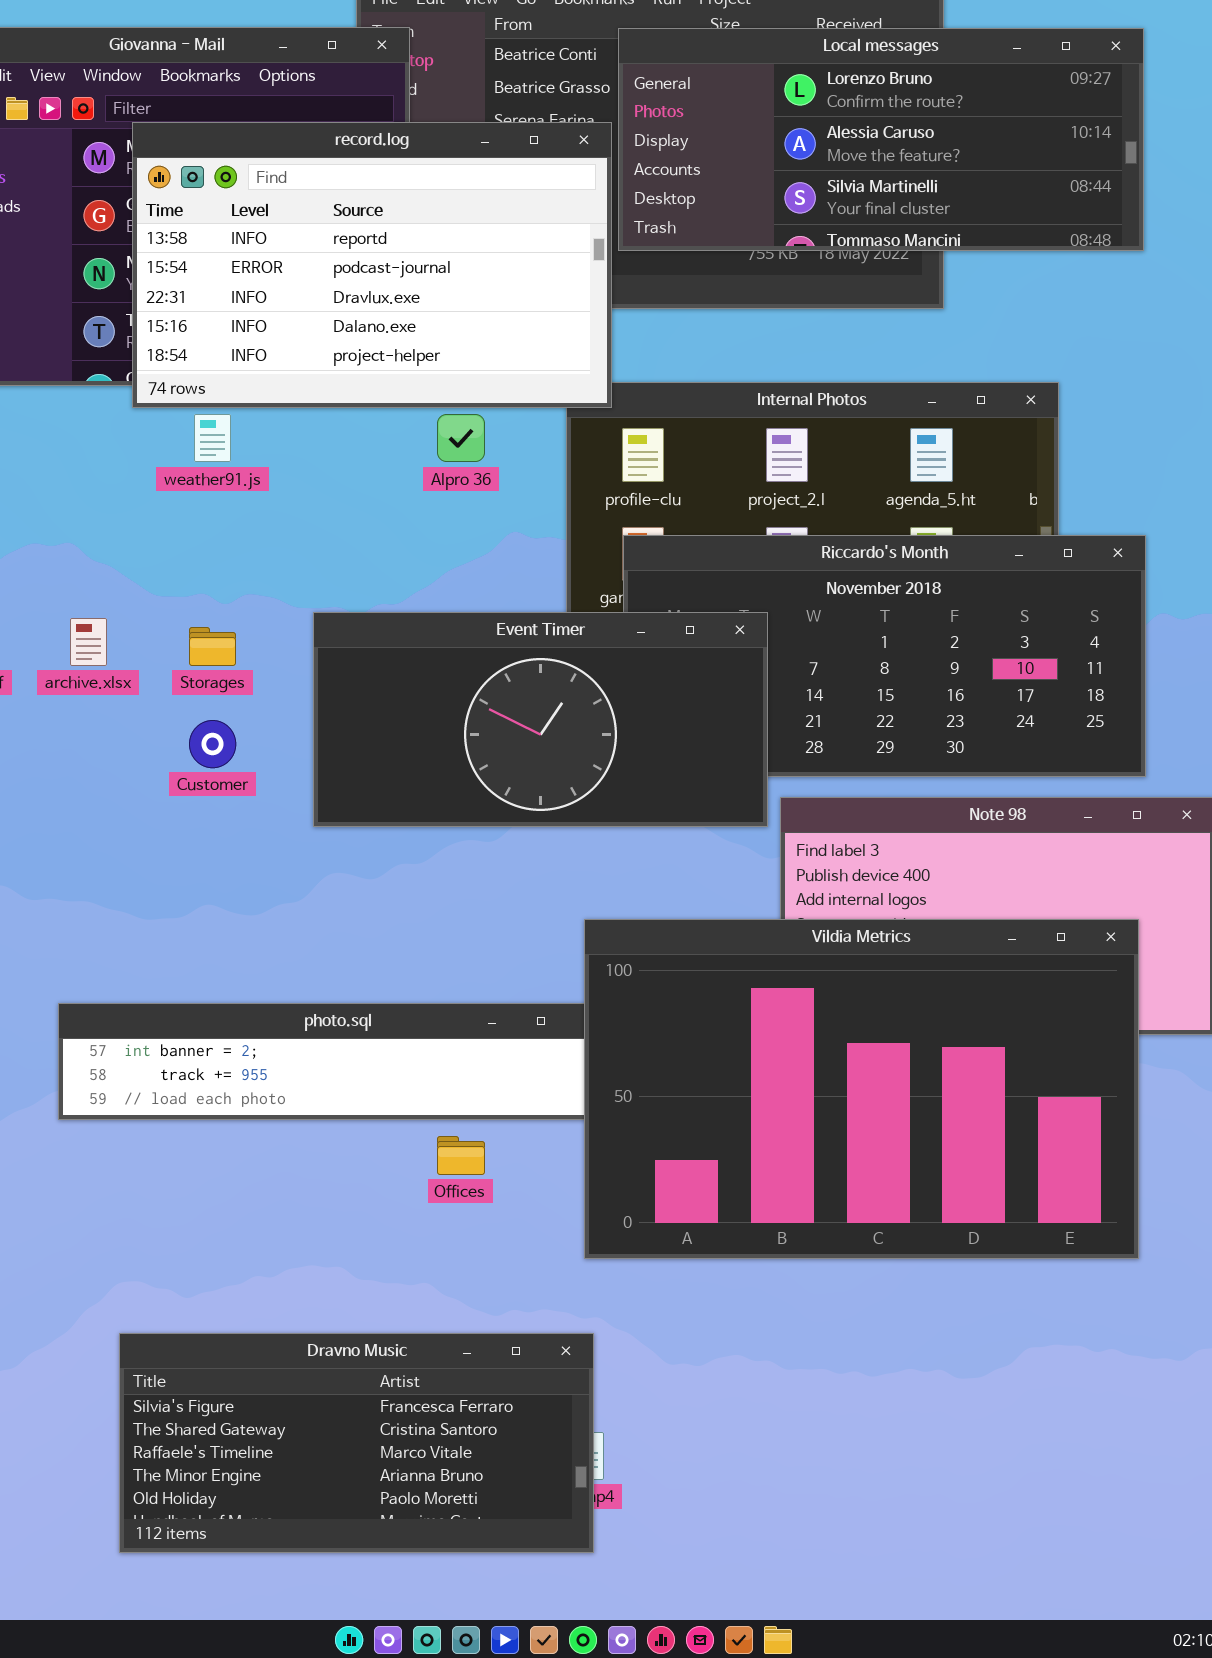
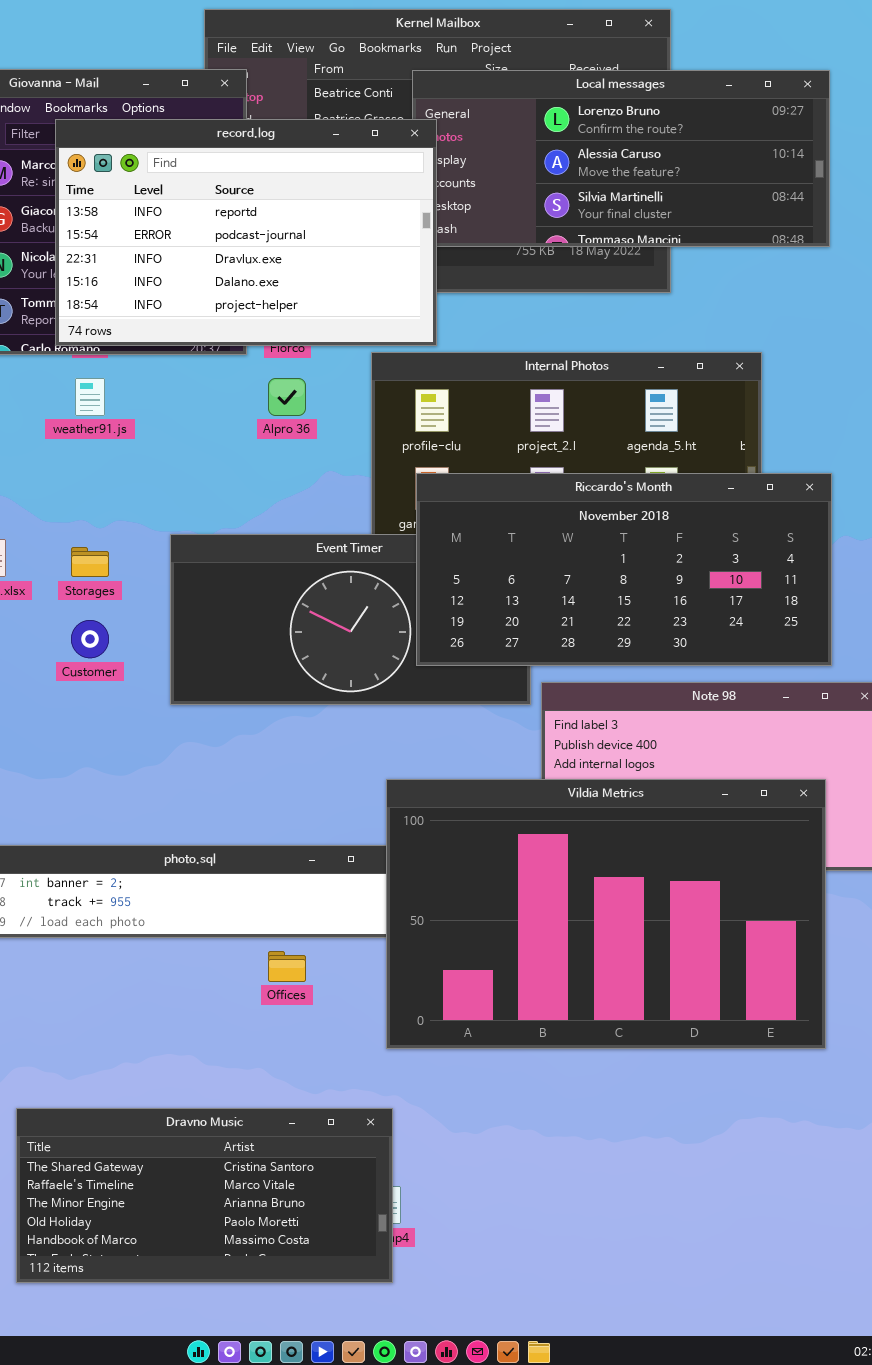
record.log: [132,122,612,408] -> [55,119,437,346], moved
Riccardo's Month: [623,535,1146,777] -> [416,473,832,666], raised
Dravno Music: [119,1333,594,1553] -> [16,1108,393,1283], scrolled down 1 row

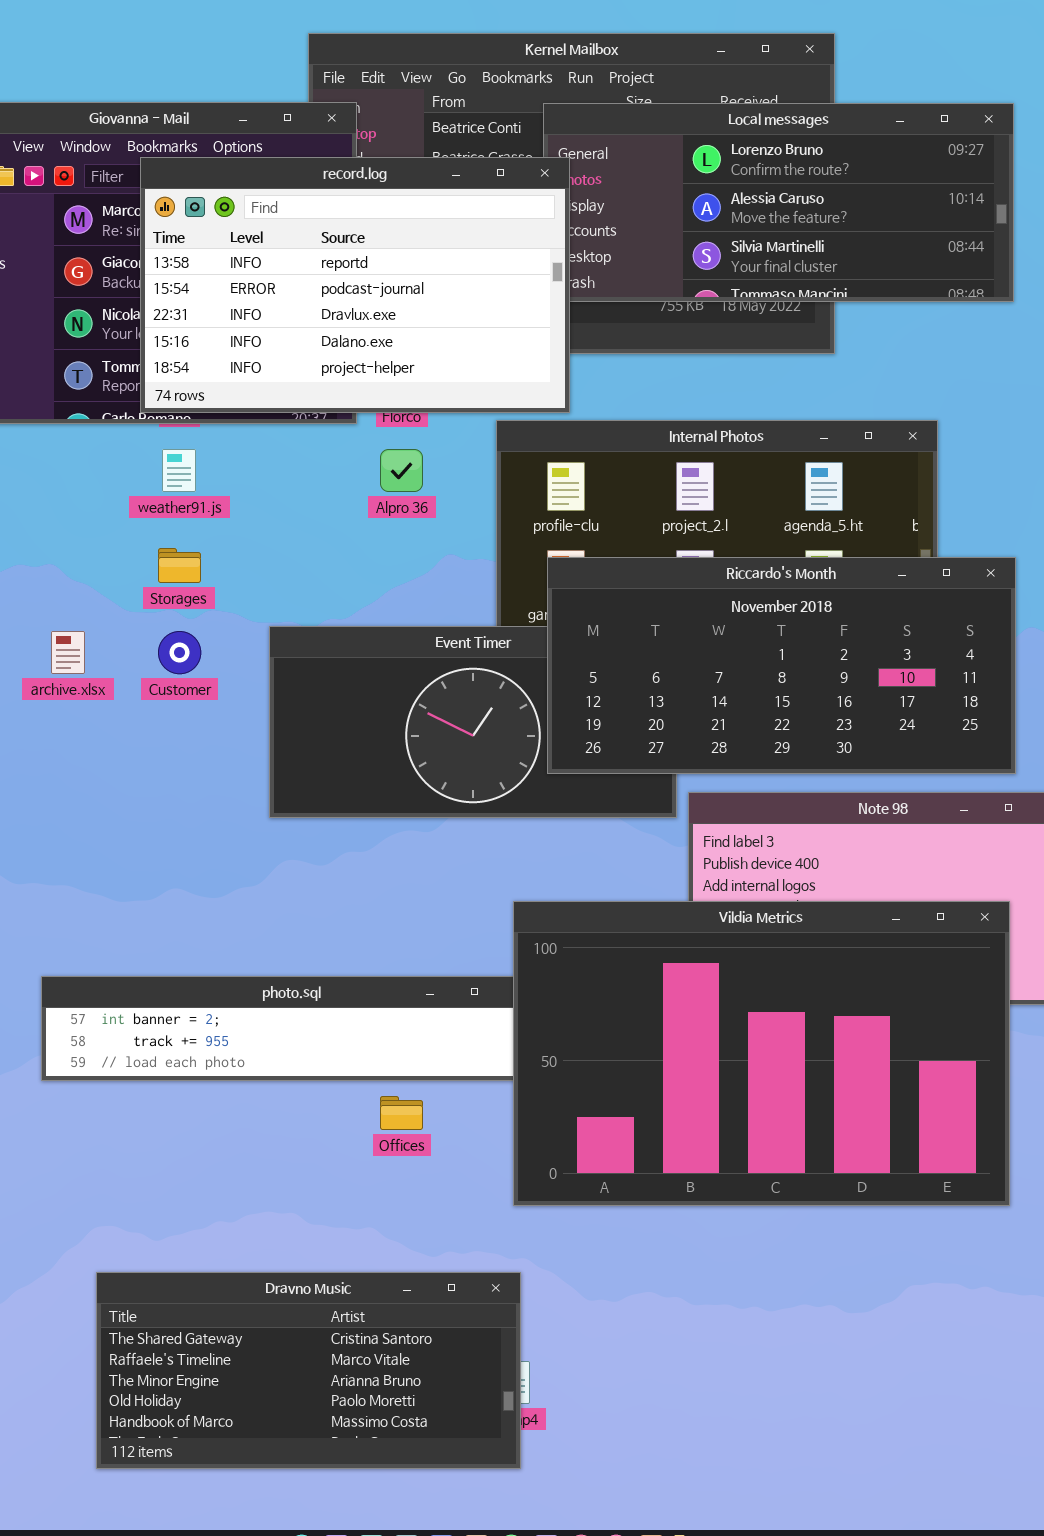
Storages: [71,547,109,577] -> [158,548,201,583], moved
Customer: [71,620,109,658] -> [158,631,201,674], moved

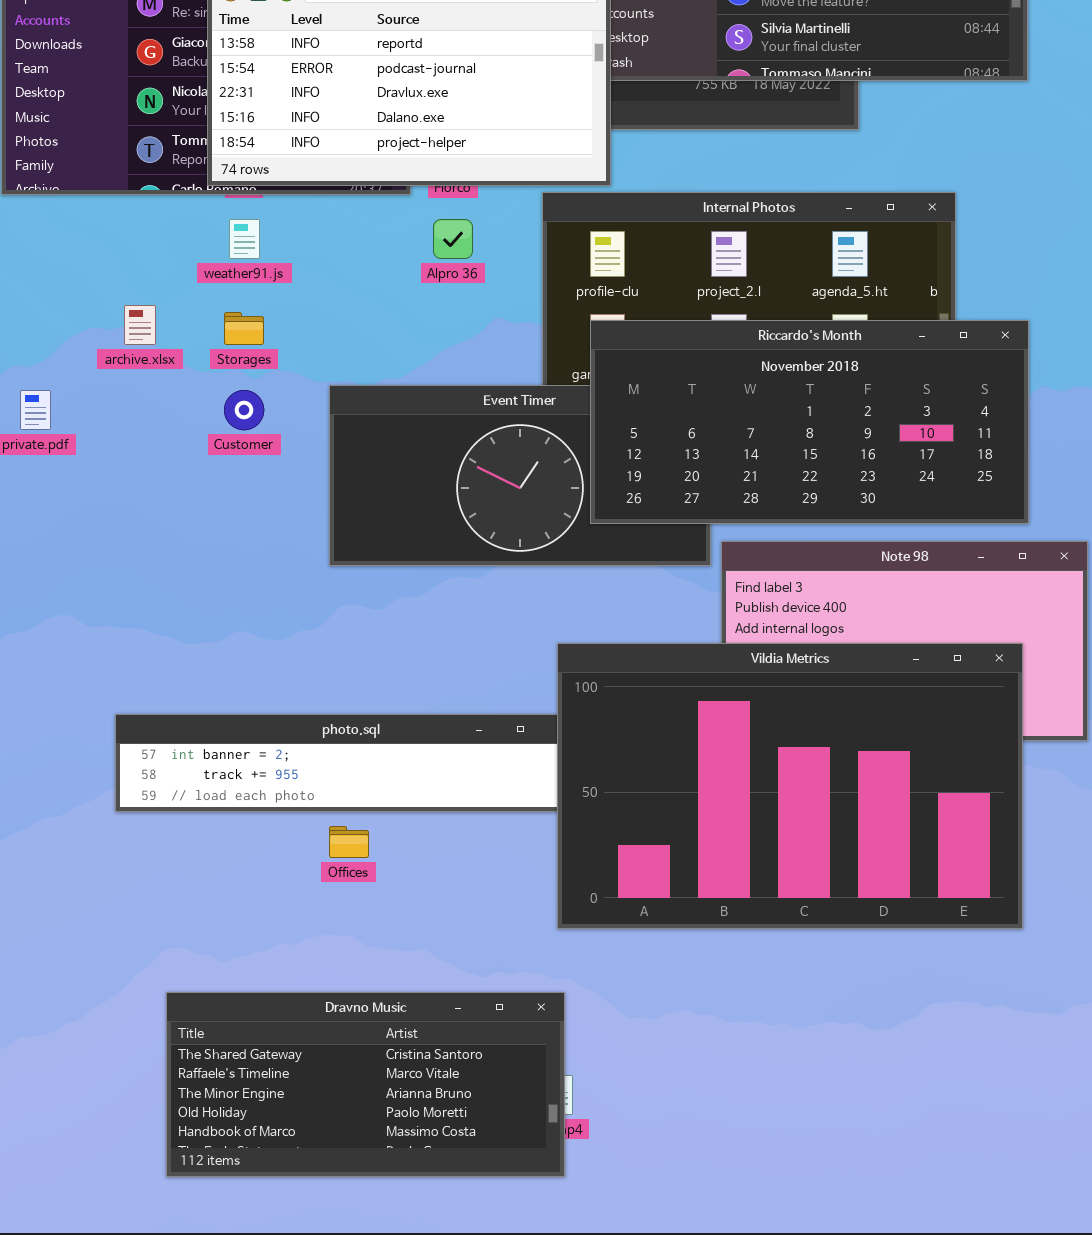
archive.xlsx: [51,631,85,674] -> [124,305,156,345], moved
Offices: [380,1096,423,1130] -> [329,826,369,858], moved

